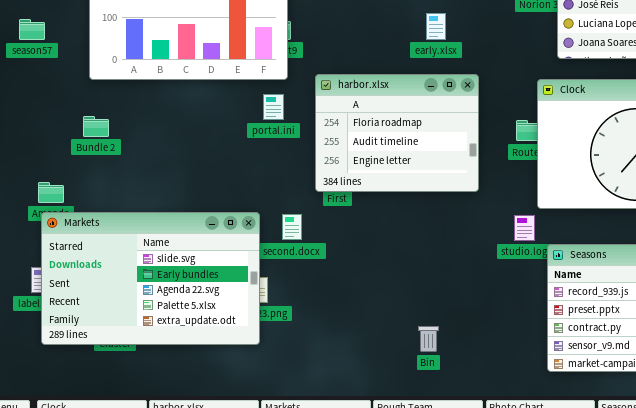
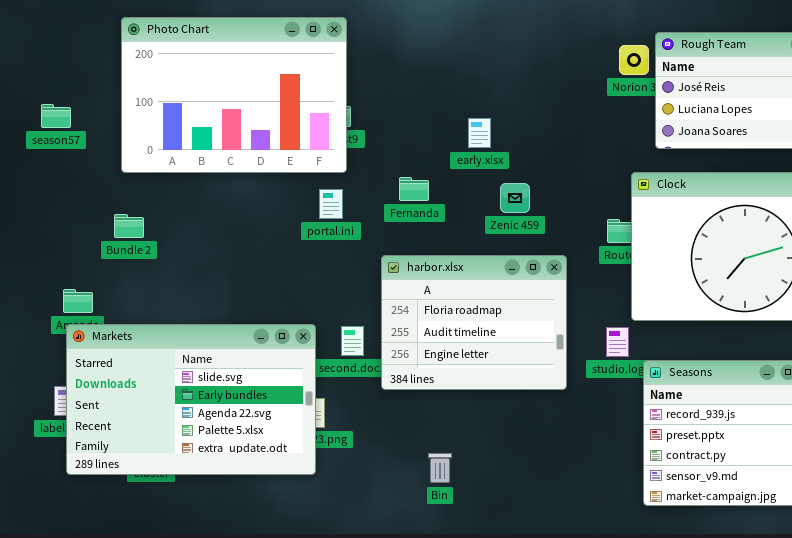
early.xlsx: [426,13,446,40] -> [468,118,491,148], moved
harbor.xlsx: [315,74,479,192] -> [381,255,567,390], moved
Bin: [418,326,439,352] -> [428,453,452,483], moved

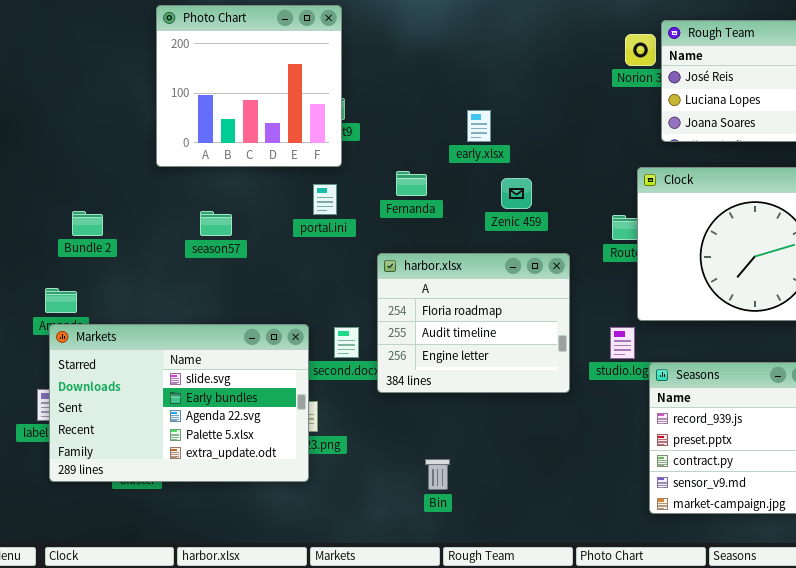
Photo Chart: [121,17,347,173] -> [156,5,342,167], resized
season57: [41,104,71,128] -> [200,211,232,236], moved
Bundle 2: [114,214,144,238] -> [72,211,103,236], moved

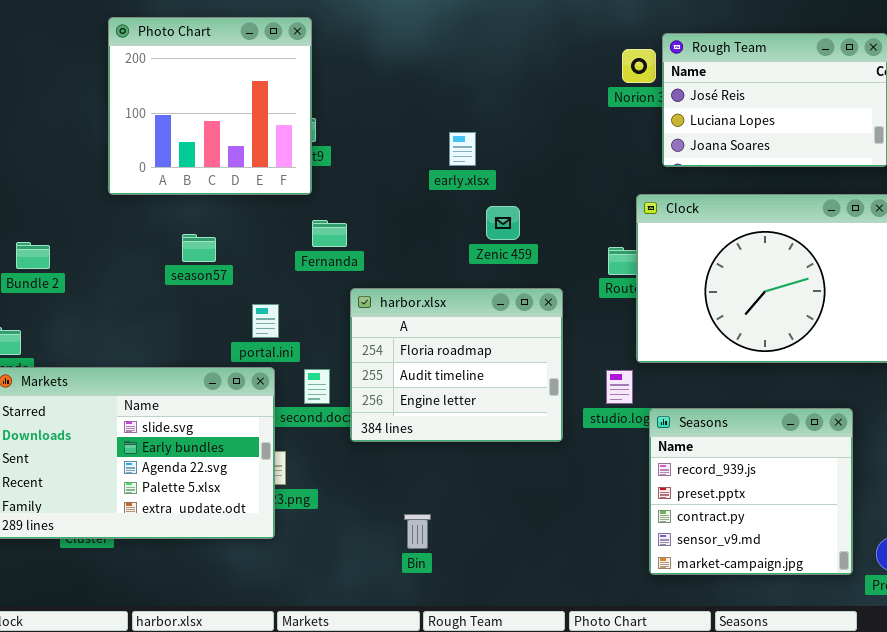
Fernanda: [396,171,427,196] -> [312,220,347,247], moved
portal.ini: [313,184,337,215] -> [252,304,279,338], moved
season57: [200,211,232,236] -> [182,234,216,262], moved

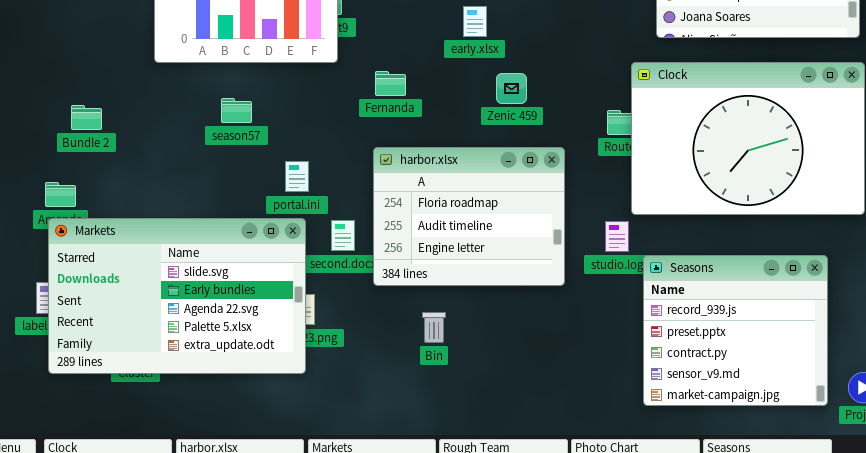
Fernanda: [312,220,347,247] -> [375,71,406,96], moved
Bin: [404,514,431,549] -> [422,312,446,343], moved

